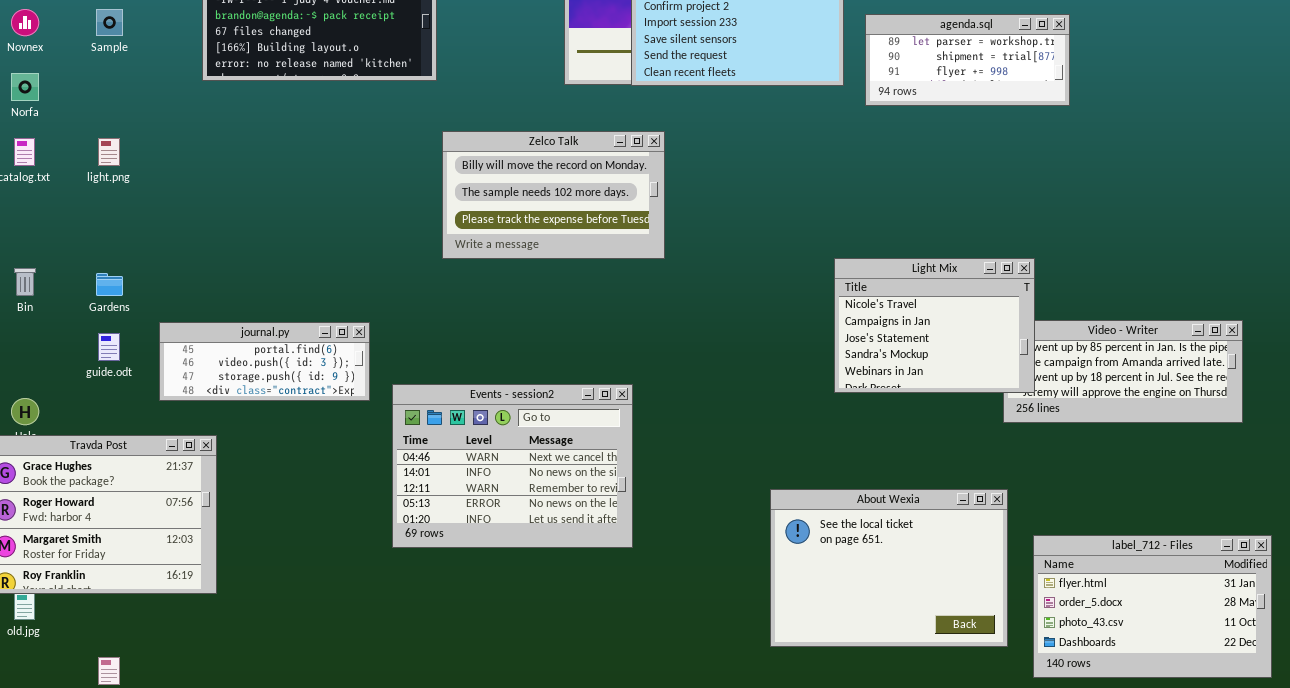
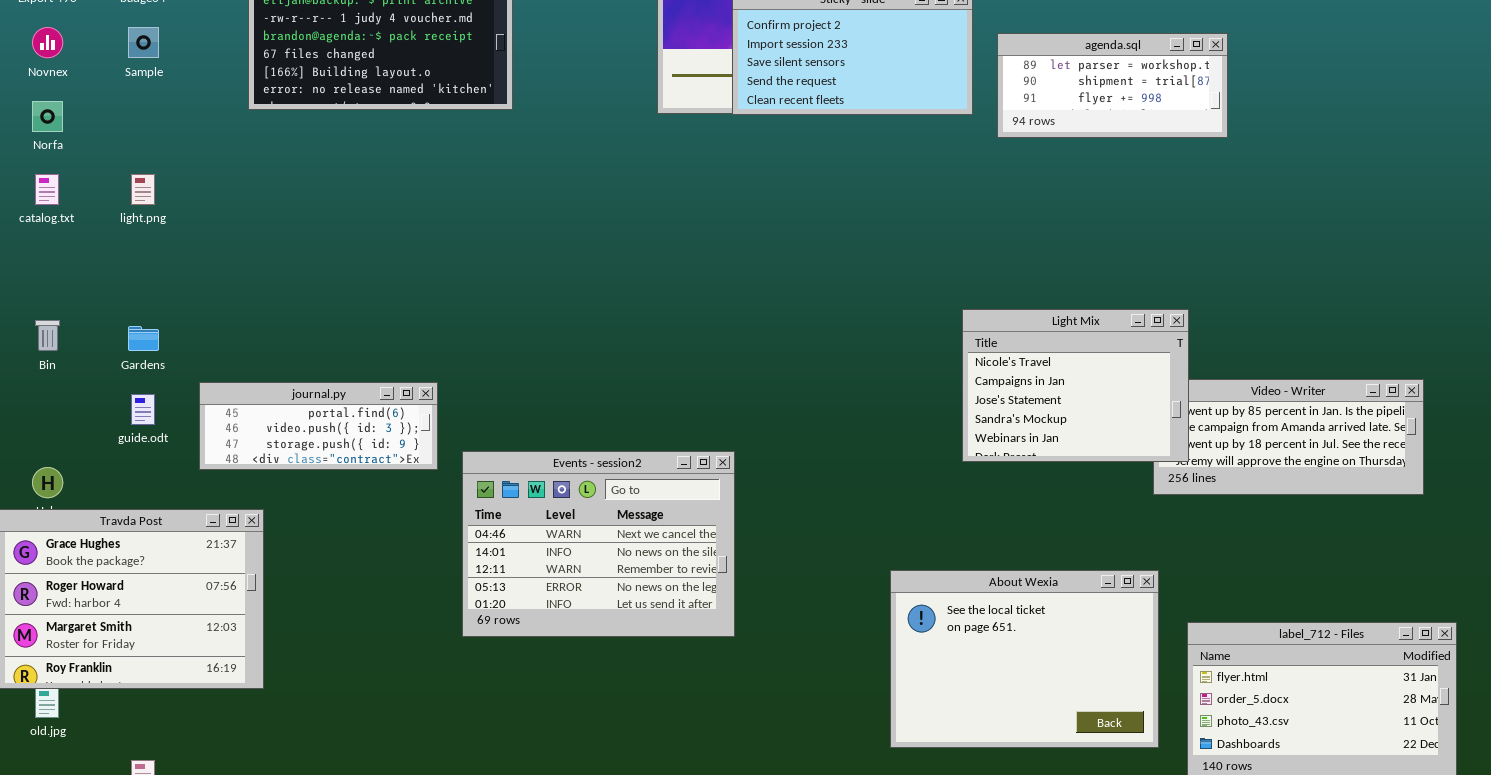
Zelco Talk: [442,131,665,259] -> none, closed

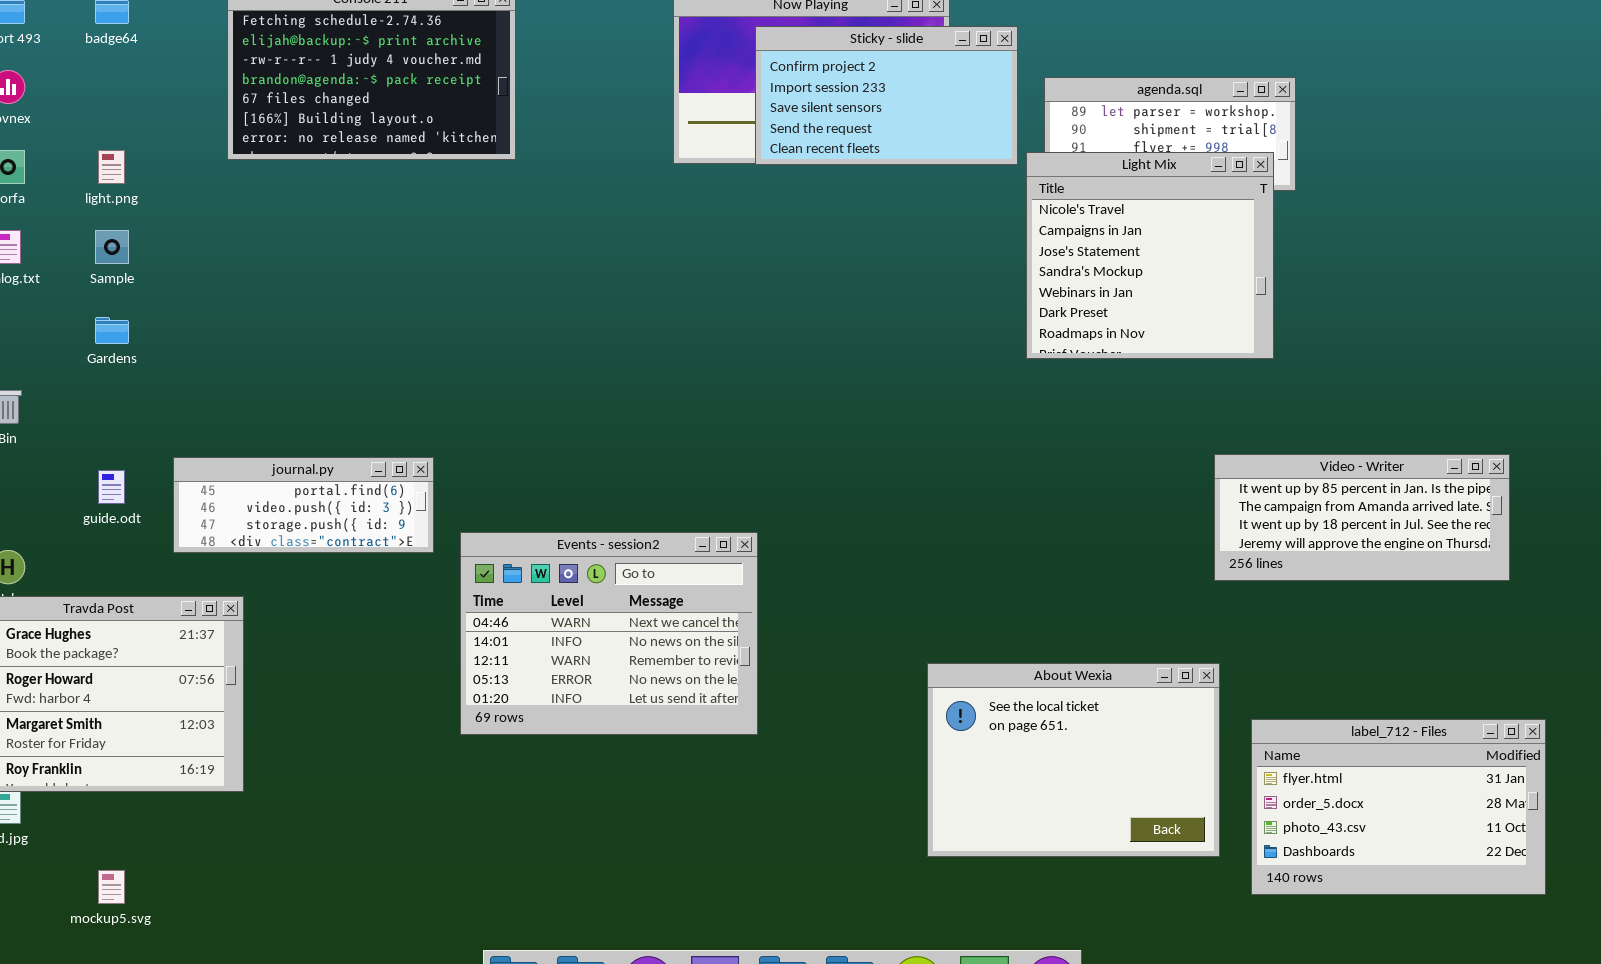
Sample: [128,27,159,58] -> [95,230,129,264], moved
light.png: [131,174,155,205] -> [98,150,125,184], moved
Light Mix: [962,309,1189,462] -> [1026,152,1274,359], moved, resized
Gardens: [128,326,159,351] -> [95,317,129,344], moved

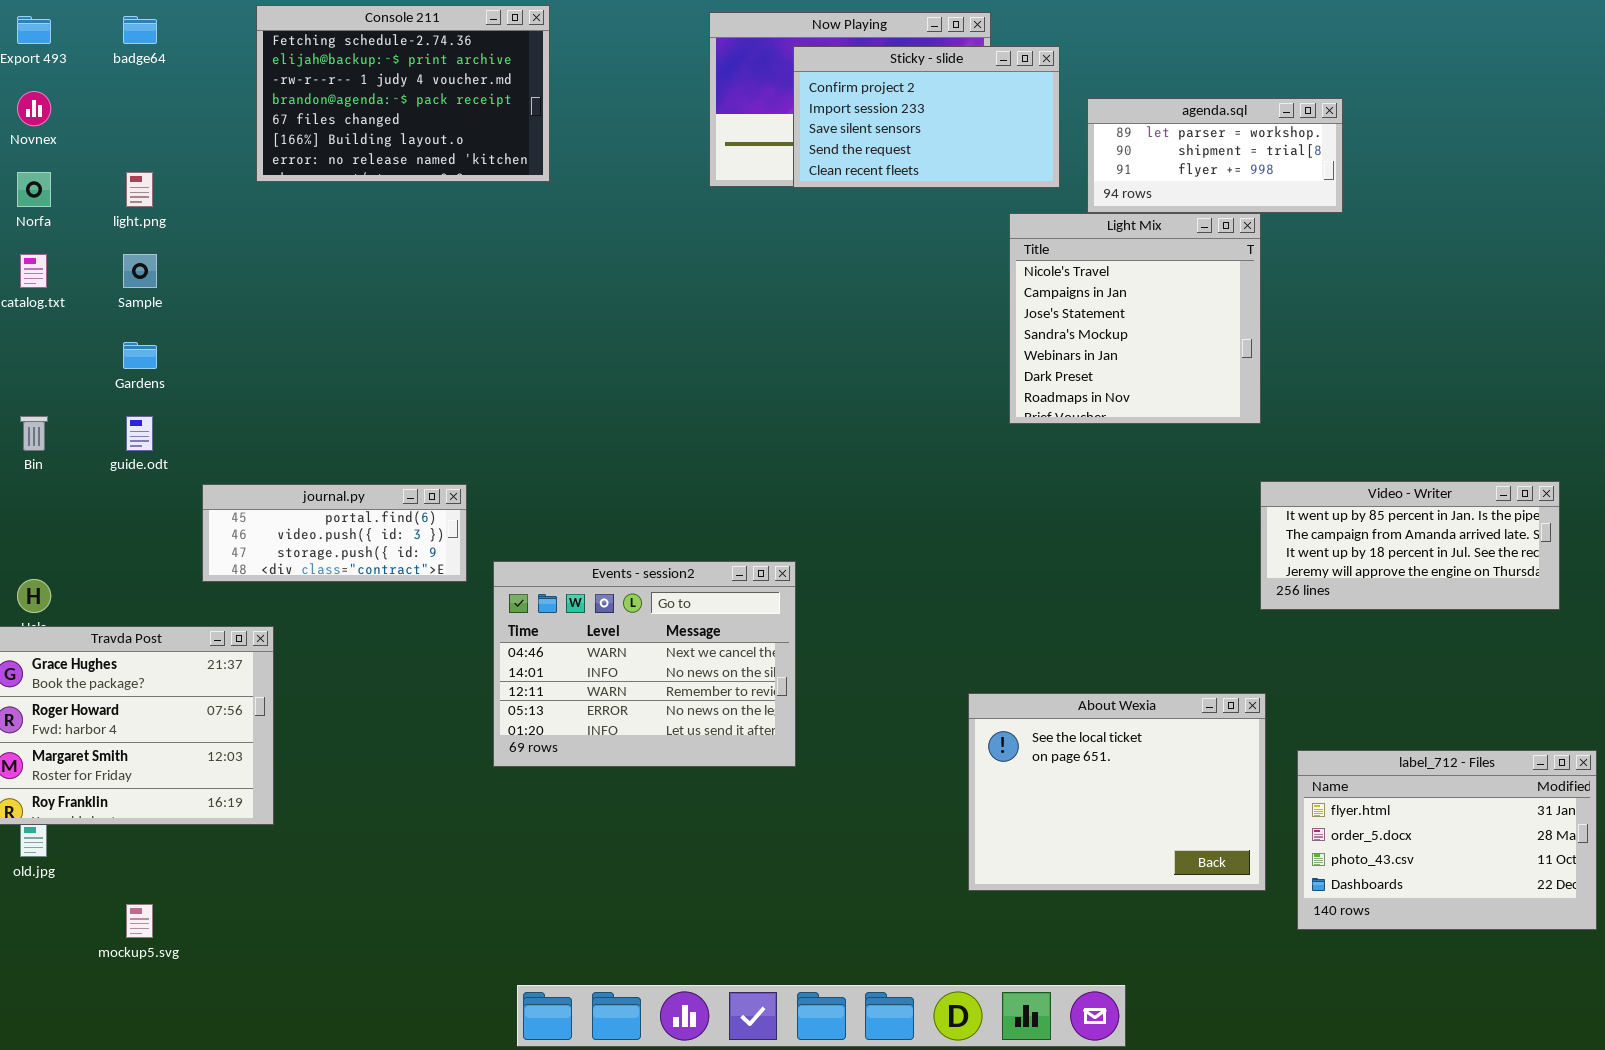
Light Mix: [1026,152,1274,359] -> [1009,213,1261,424], moved
guide.odt: [98,470,125,504] -> [126,416,153,451], moved

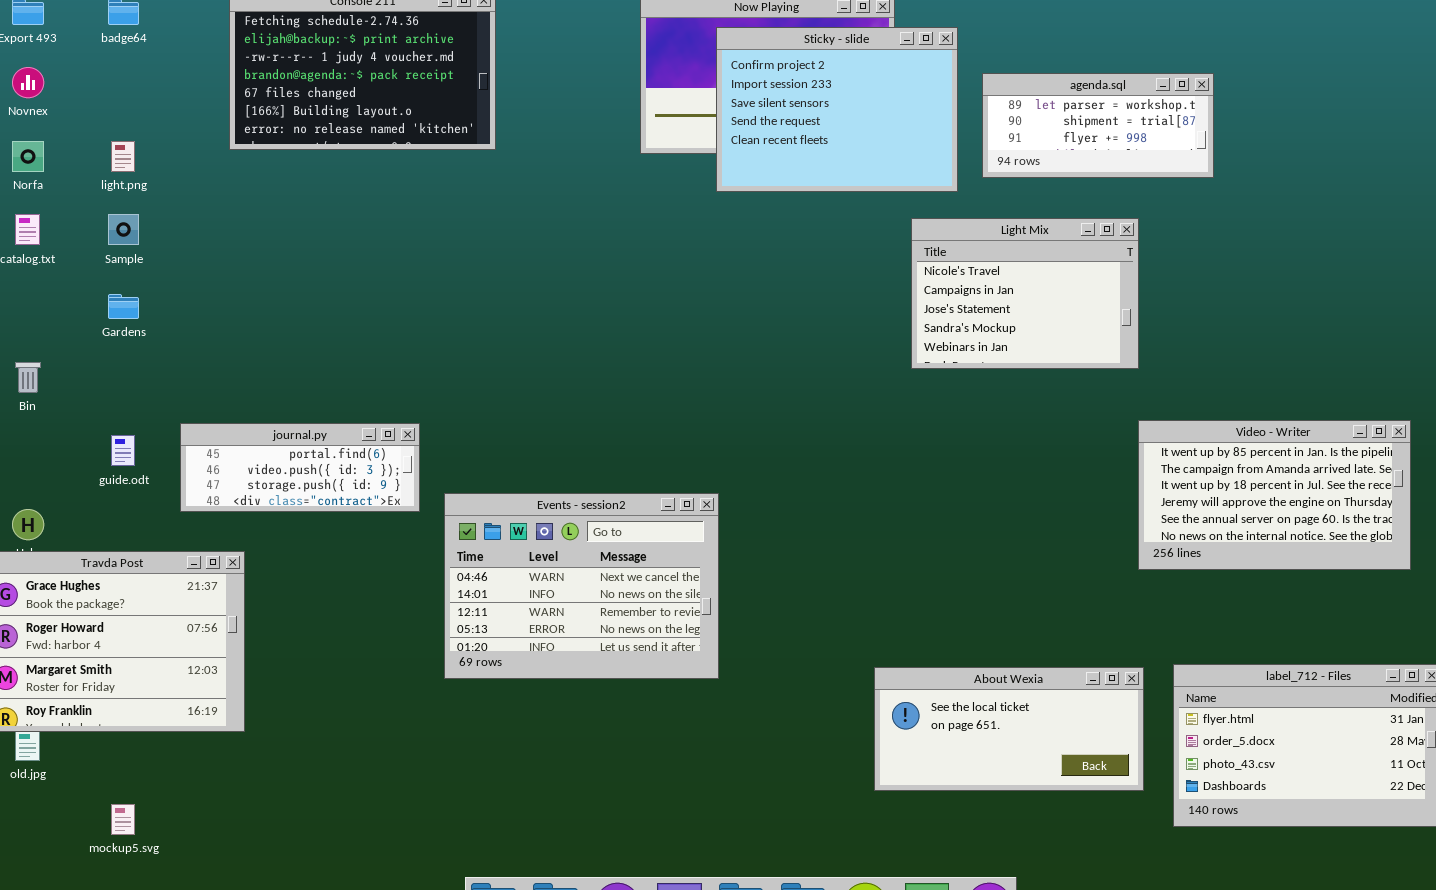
Sticky - slide: [793,46,1060,188] -> [716,27,958,192], resized
Light Mix: [1009,213,1261,424] -> [911,218,1139,369], resized
guide.odt: [126,416,153,451] -> [111,435,135,466], moved
Video - Writer: [1260,481,1560,610] -> [1138,420,1411,570], resized
About Wexia: [968,693,1266,891] -> [874,667,1144,791], resized

